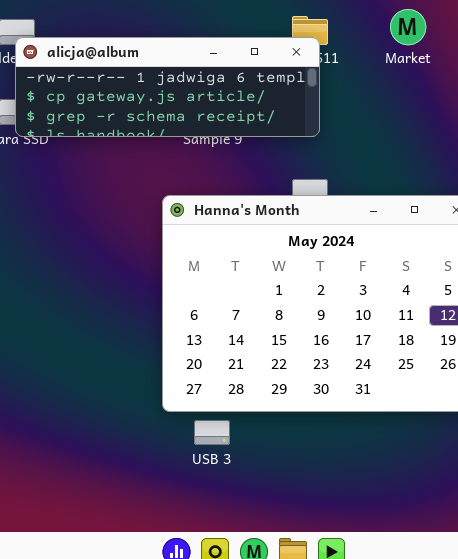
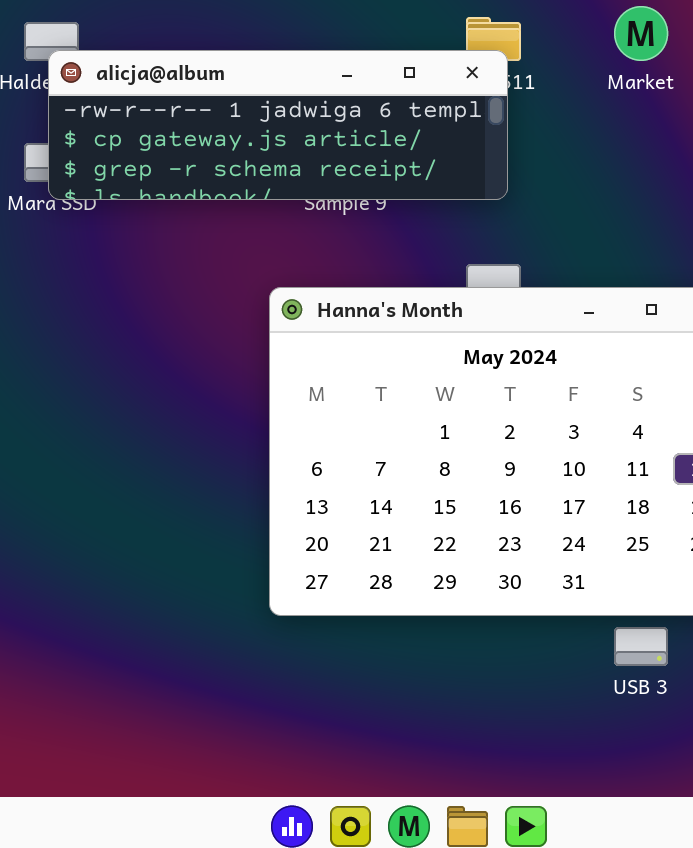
USB 3: [194,420,230,445] -> [614,627,668,666], moved

